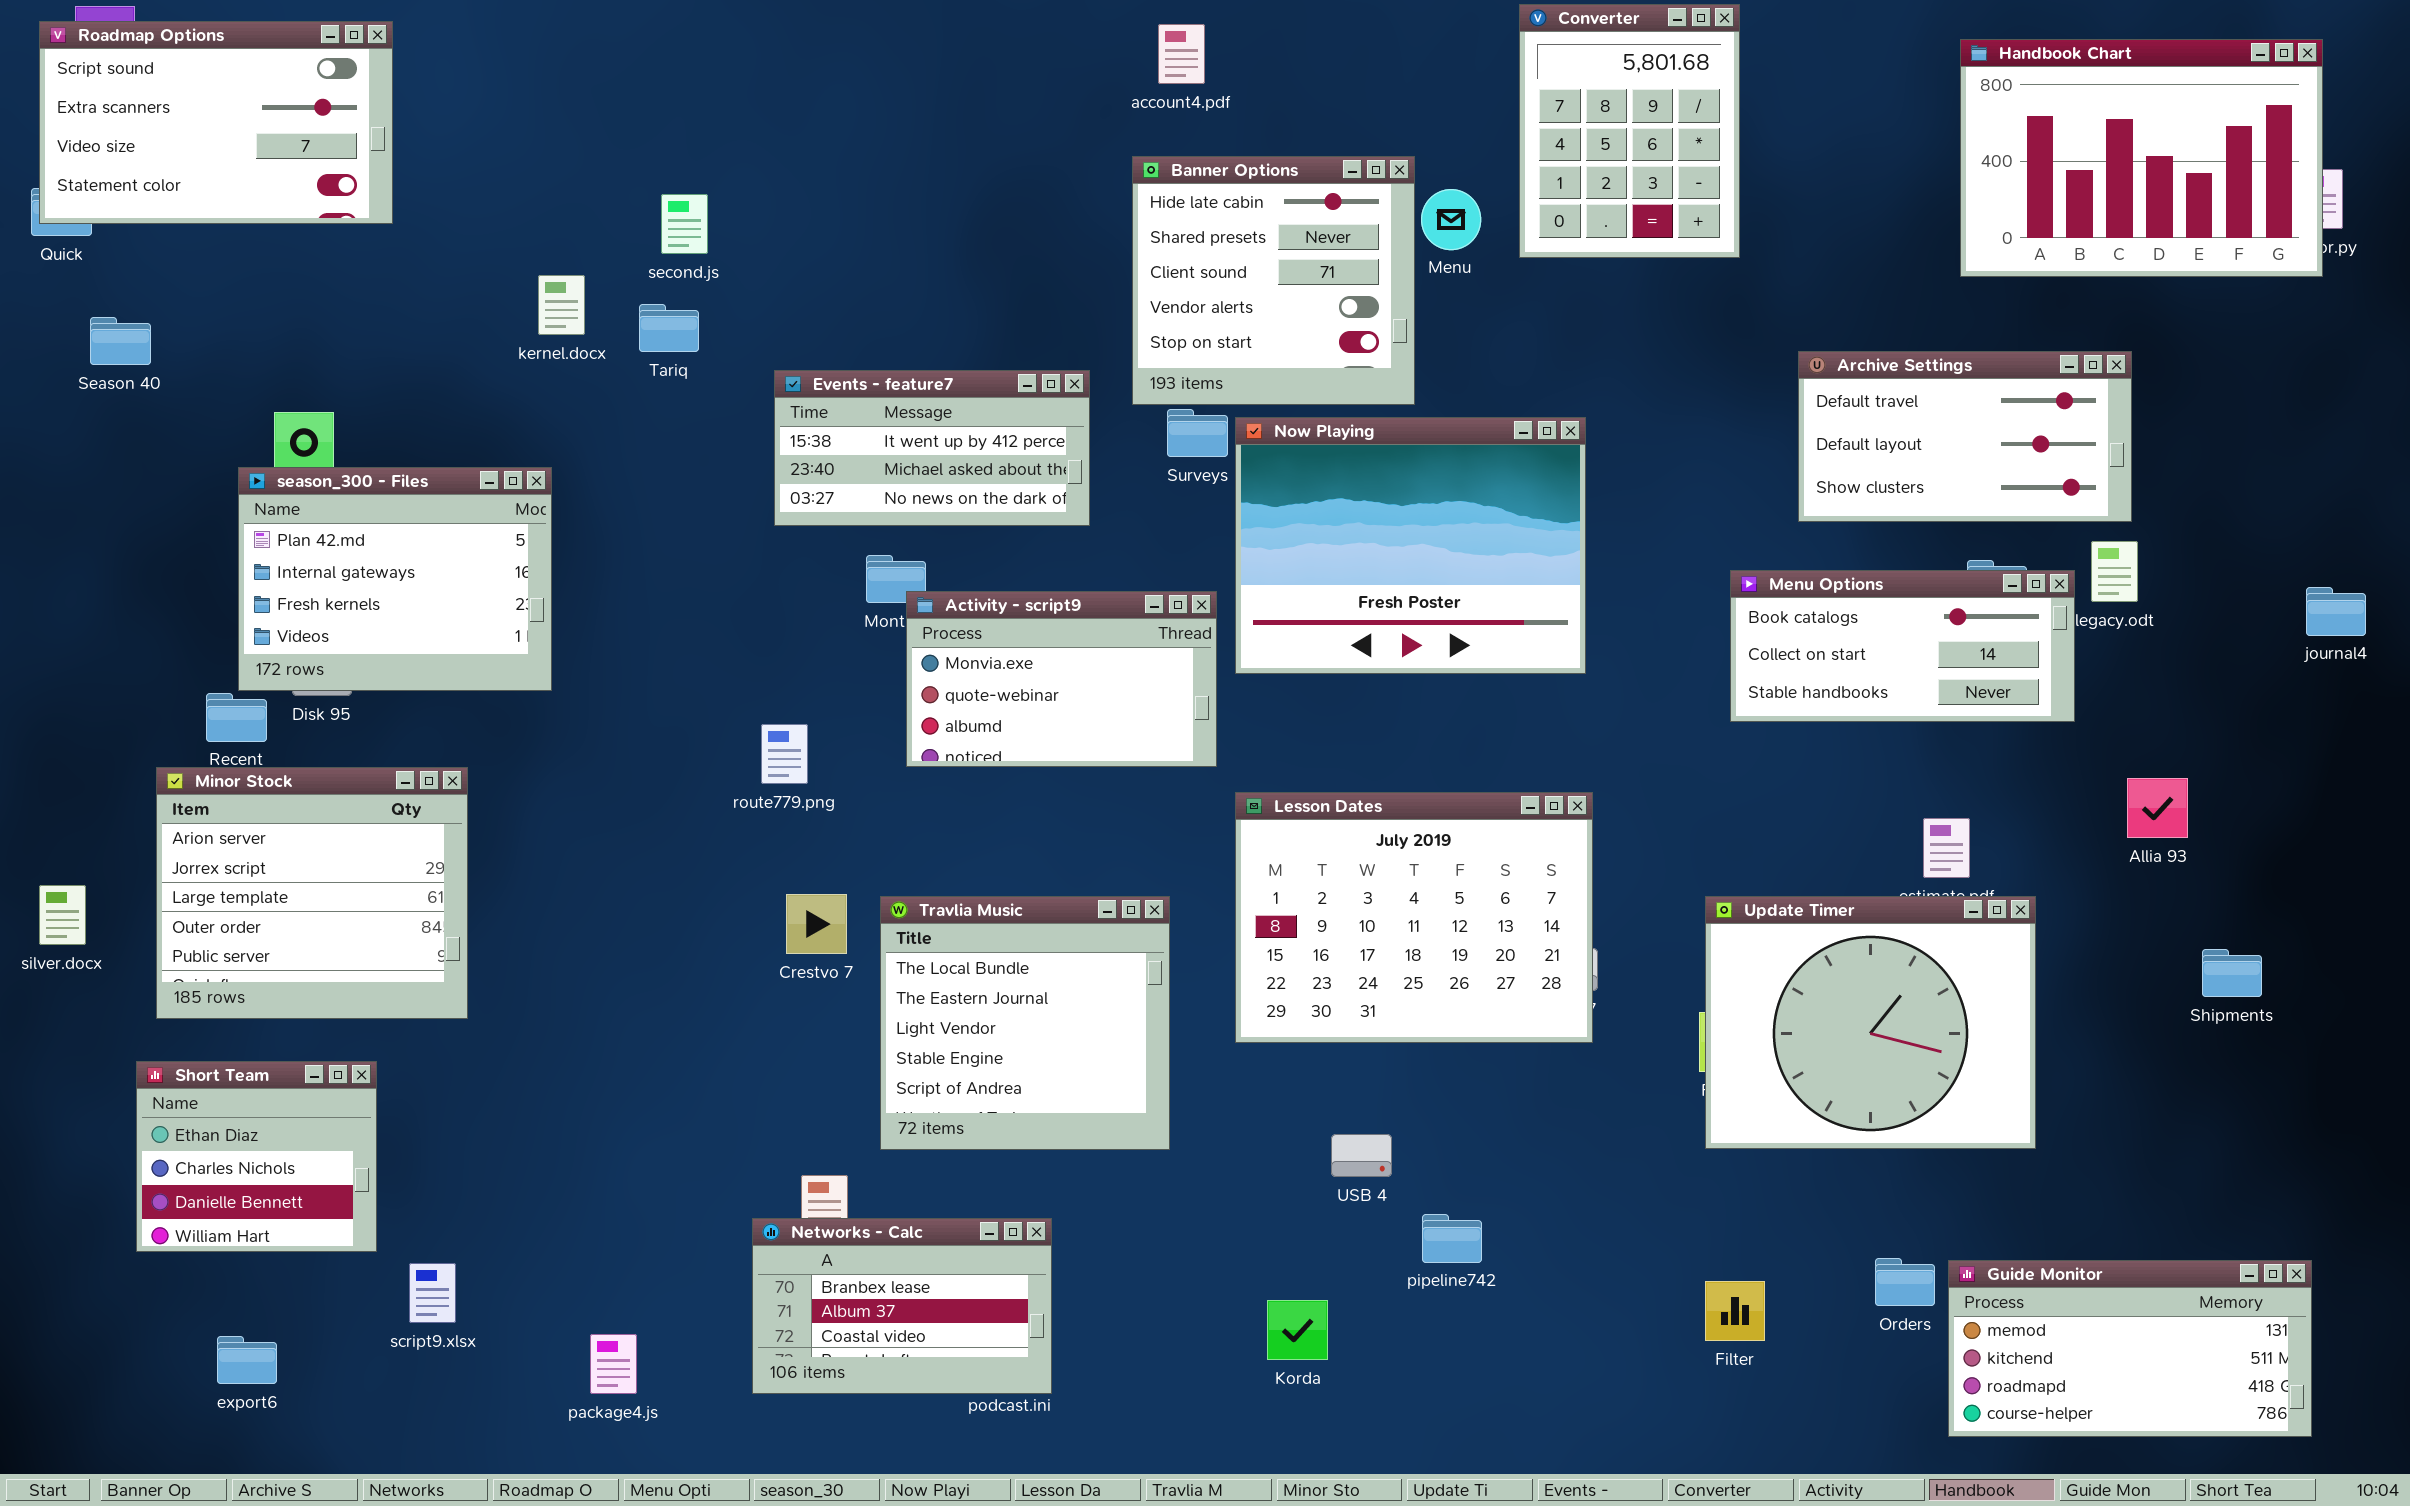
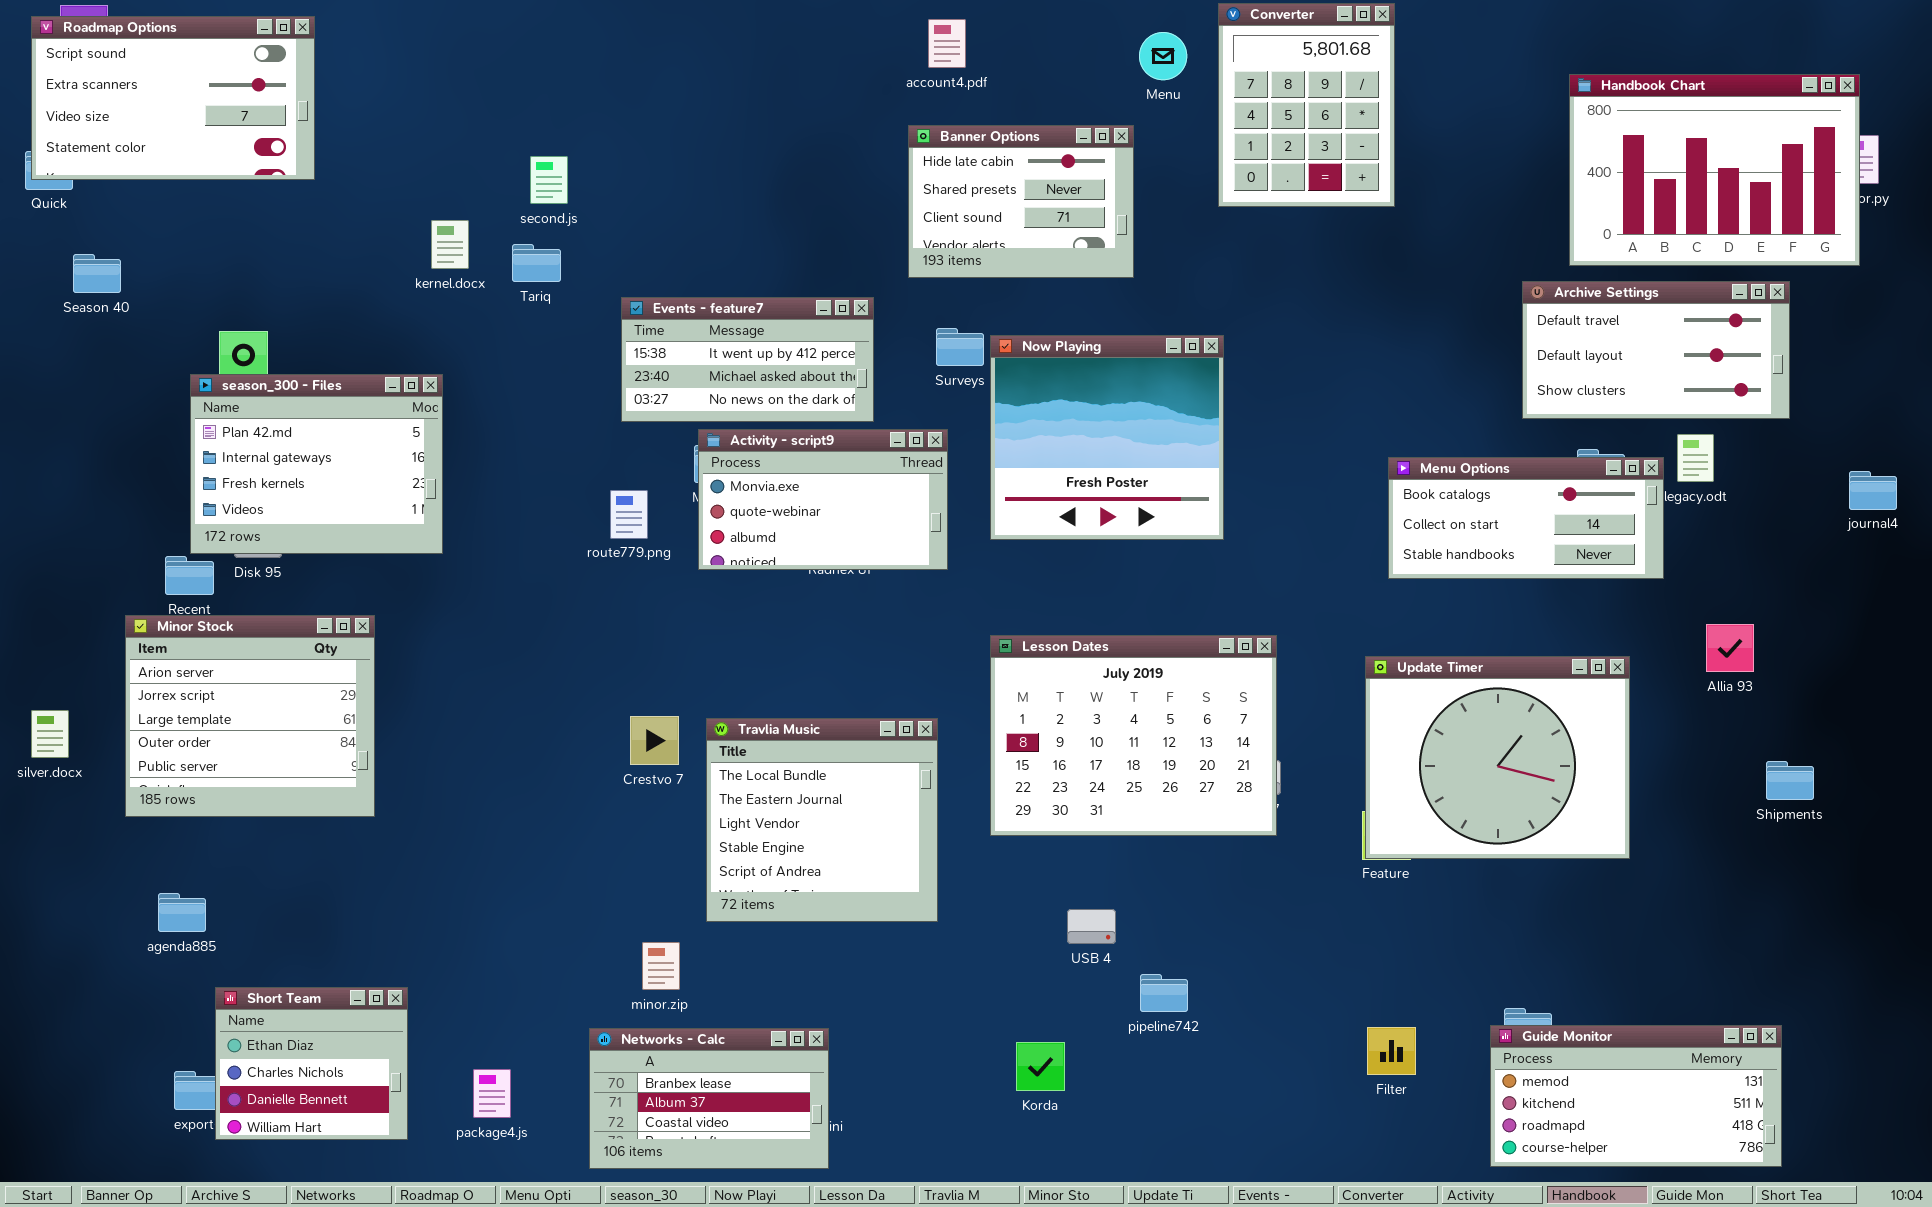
Handbook Chart: [1960,39,2323,277] -> [1569,74,1860,266], moved
Banner Options: [1132,156,1415,405] -> [908,125,1134,278], resized
Menu: [1421,189,1481,250] -> [1139,32,1187,80], moved
Archive Settings: [1798,351,2132,522] -> [1522,281,1790,419], moved
Now Playing: [1235,417,1586,674] -> [990,335,1224,540], resized
Activity - script9: [906,591,1217,767] -> [698,429,948,570], moved
route779.png: [761,724,808,784] -> [610,490,648,539], moved
Update Timer: [1705,896,2036,1149] -> [1365,656,1630,859], moved
Short Team: [136,1061,377,1252] -> [215,987,408,1140], moved
Networks - Calc: [752,1218,1052,1394] -> [589,1028,829,1169], moved
Guide Monitor: [1948,1260,2312,1437] -> [1490,1025,1782,1167], moved

